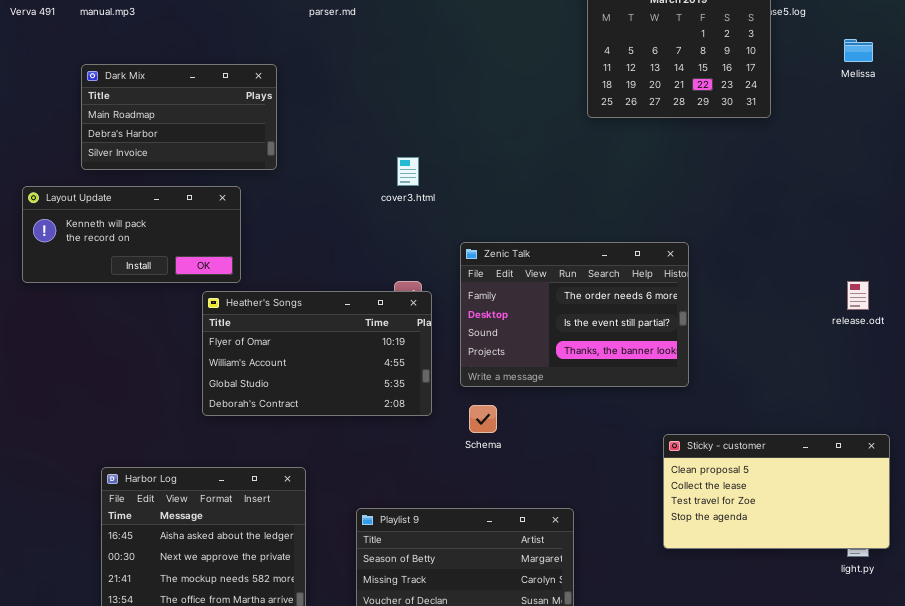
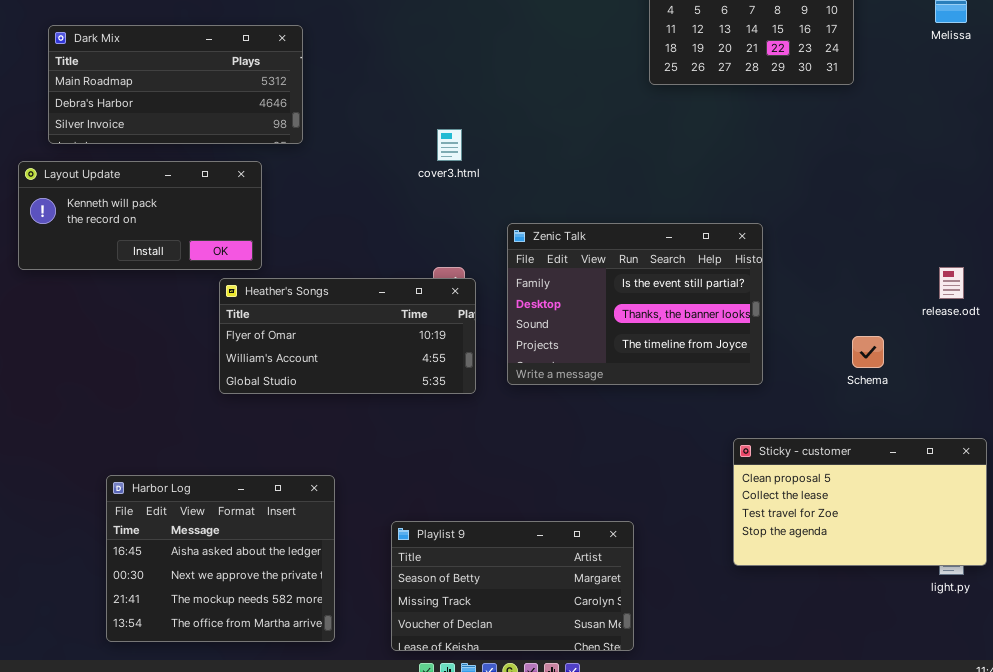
Dark Mix: [81,64,277,170] -> [48,25,303,144], resized
Zenic Talk: [460,242,689,387] -> [507,223,763,385], scrolled down 1 row
Heather's Songs: [202,291,432,416] -> [219,278,476,394], resized
Schema: [469,405,497,433] -> [852,336,884,368], moved

